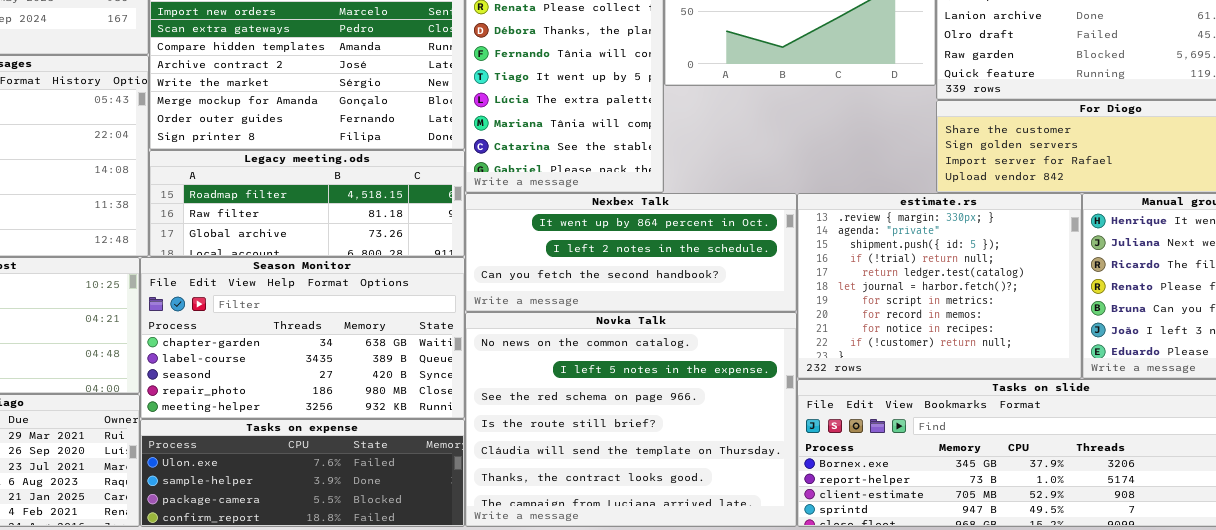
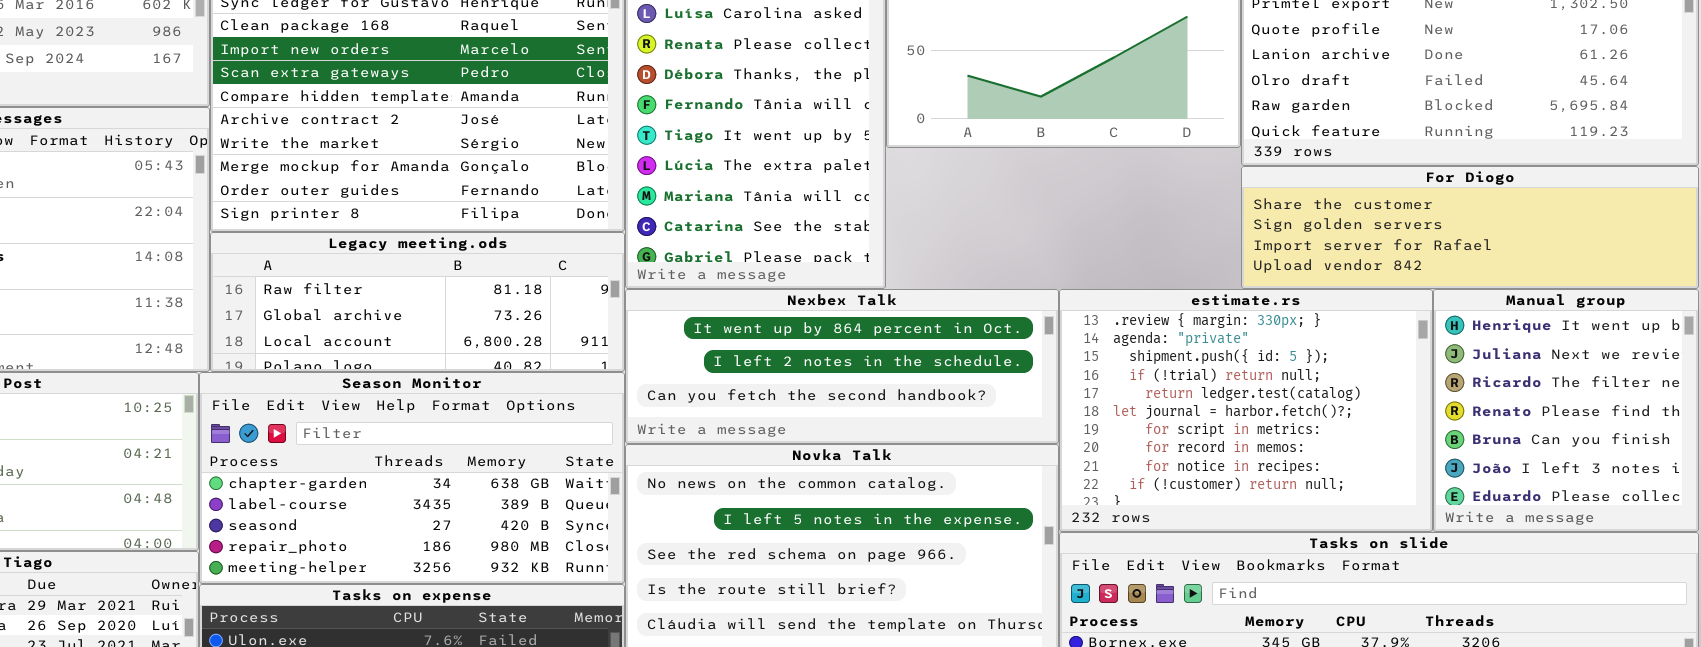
Legacy meeting.ods: [149,150,465,257] -> [210,232,625,372], scrolled down 1 row

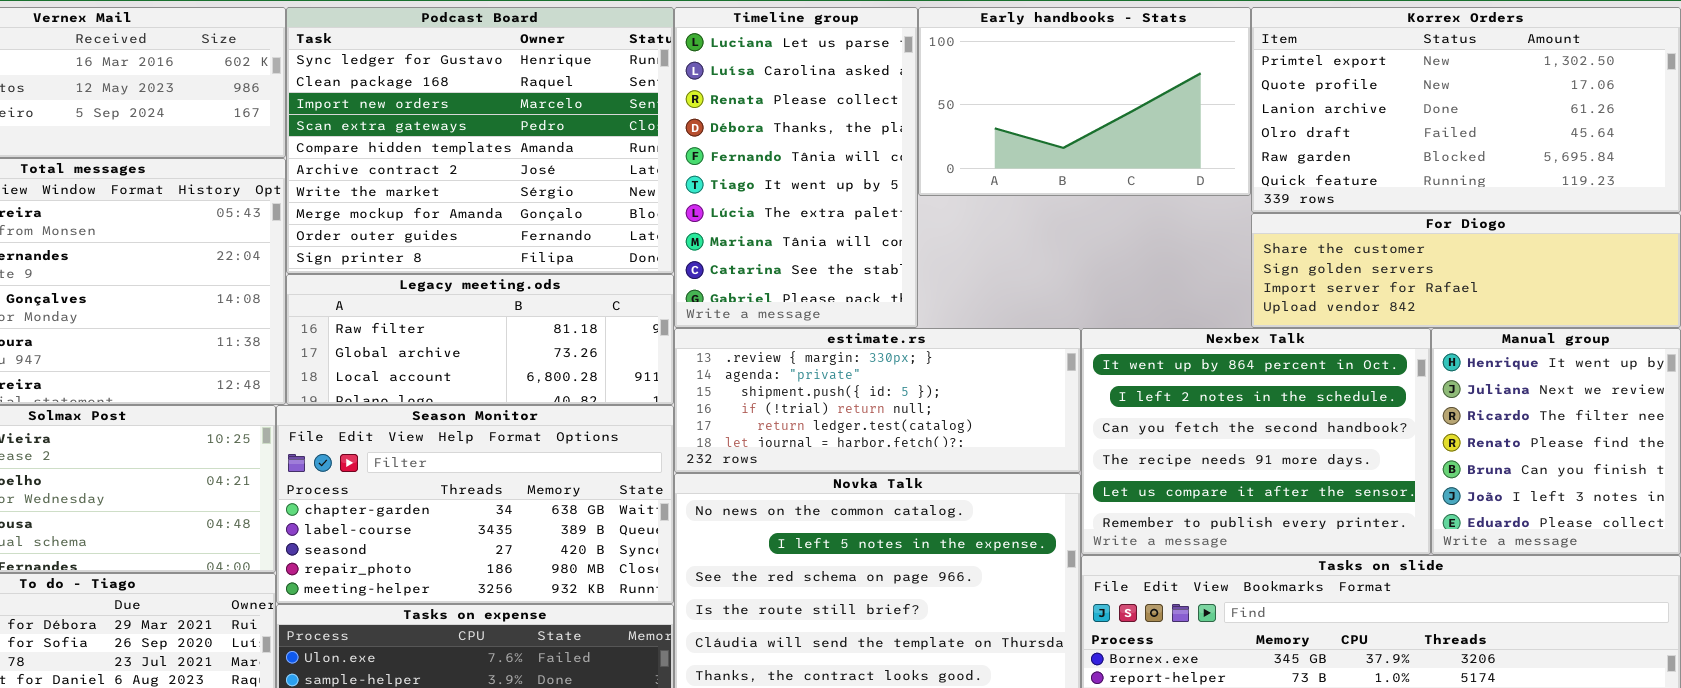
Nexbex Talk: [625,289,1059,444] -> [1081,328,1431,555], moved, resized
estimate.rs: [1059,289,1433,532] -> [674,328,1081,473], moved, resized

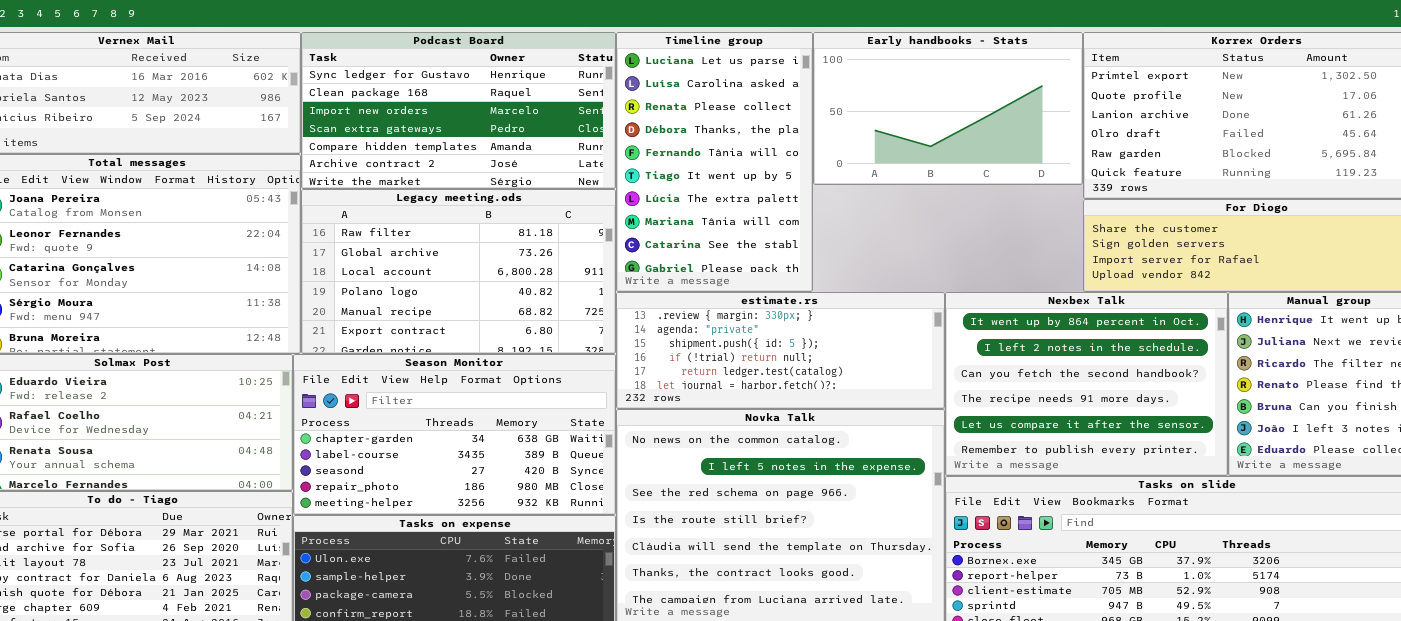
Podcast Board: [286,7,674,274] -> [301,32,616,189], resized
Legacy meeting.ods: [286,274,674,405] -> [301,189,616,354], resized

